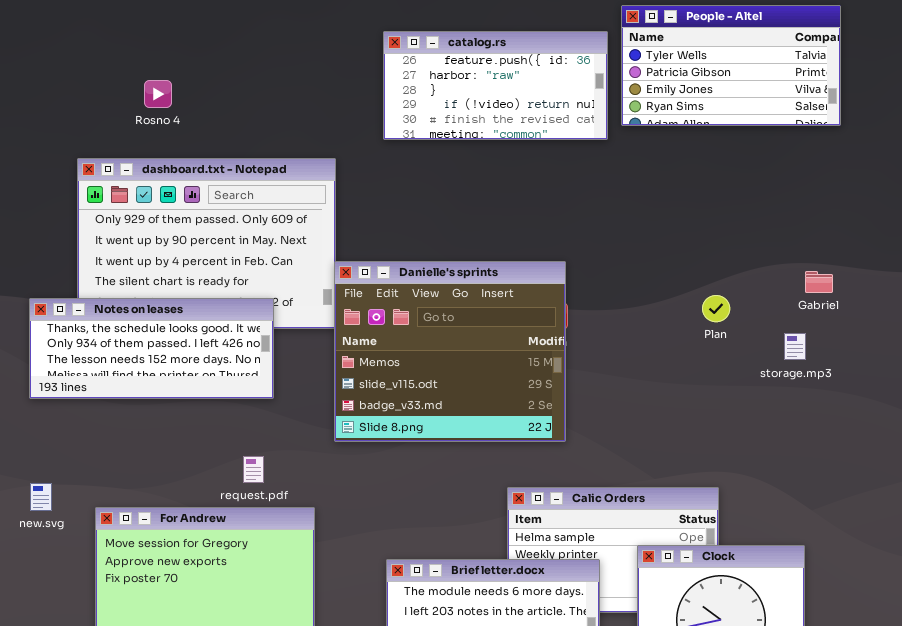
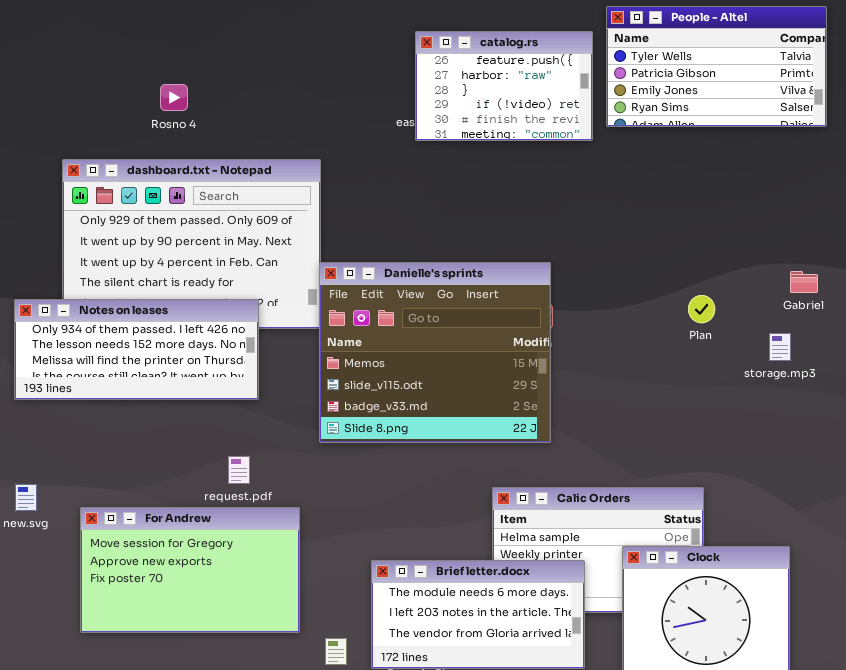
catalog.rs: [383,31,608,140] -> [415,31,593,141], resized
Rosno 4: [144,80,172,108] -> [160,84,188,111], moved
Notes on leases: [29,298,274,399] -> [14,299,259,400], scrolled down 1 row

